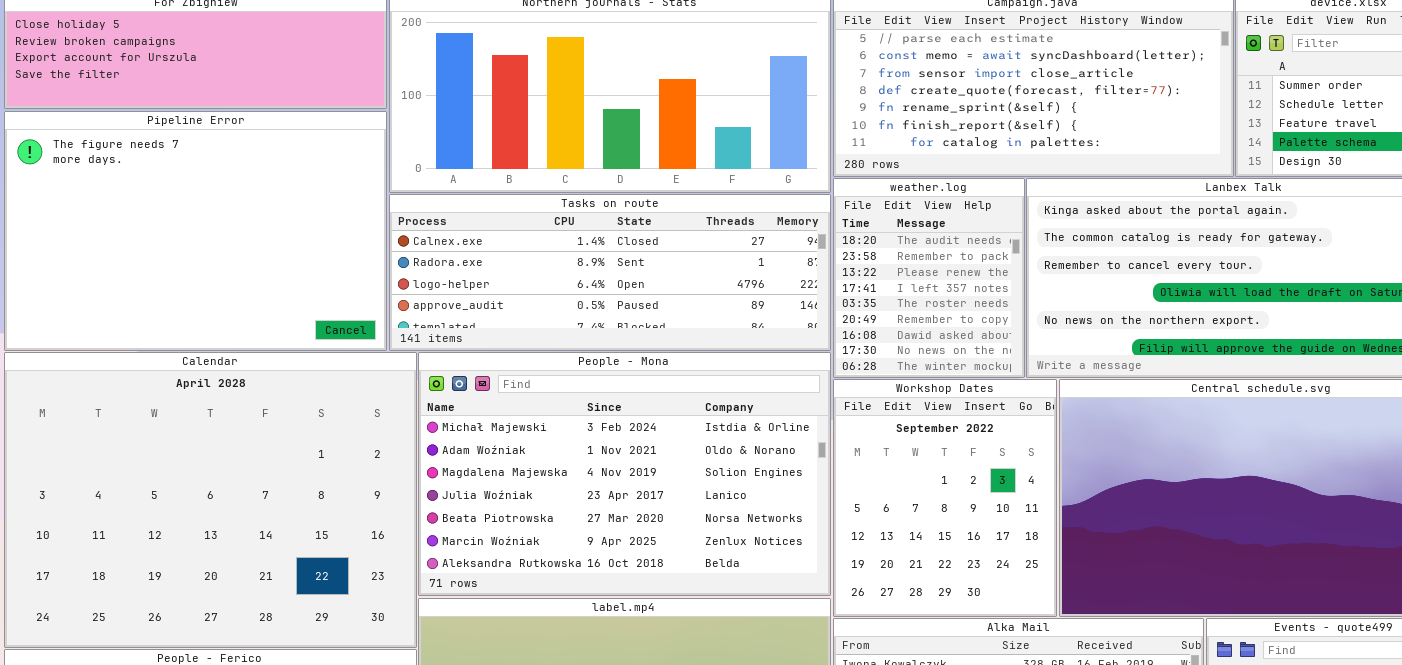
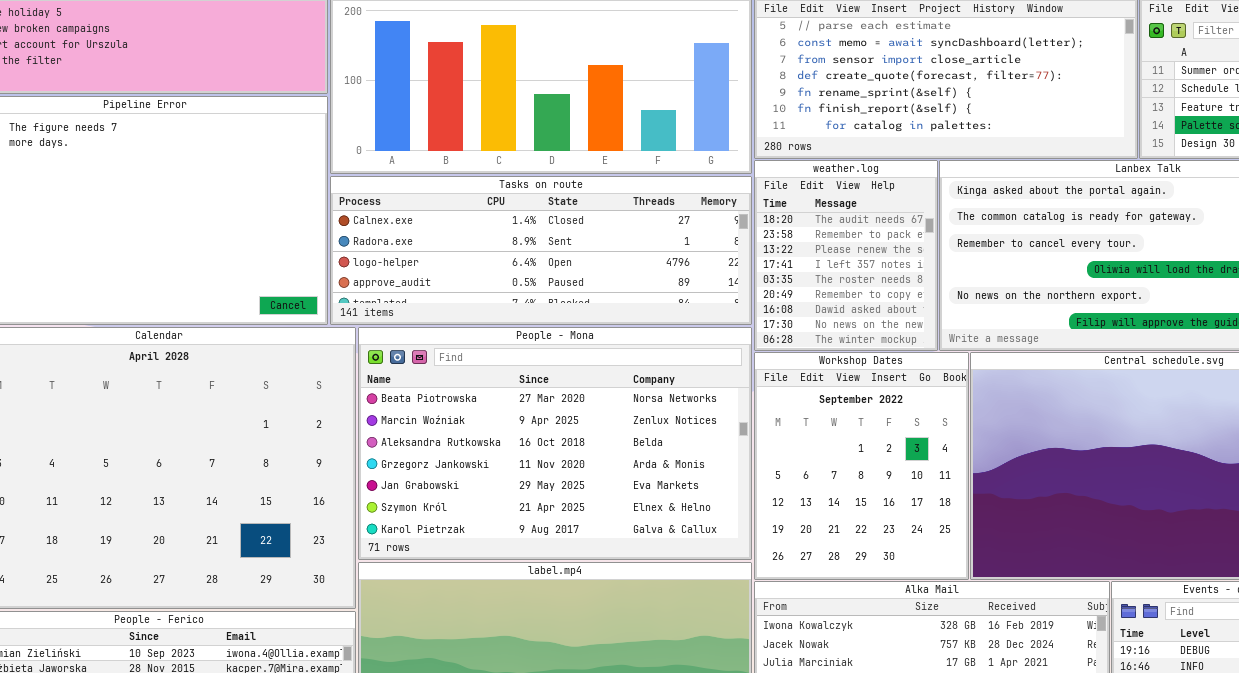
People - Mona: [418,352,831,596] -> [358,327,752,560], scrolled down 4 rows

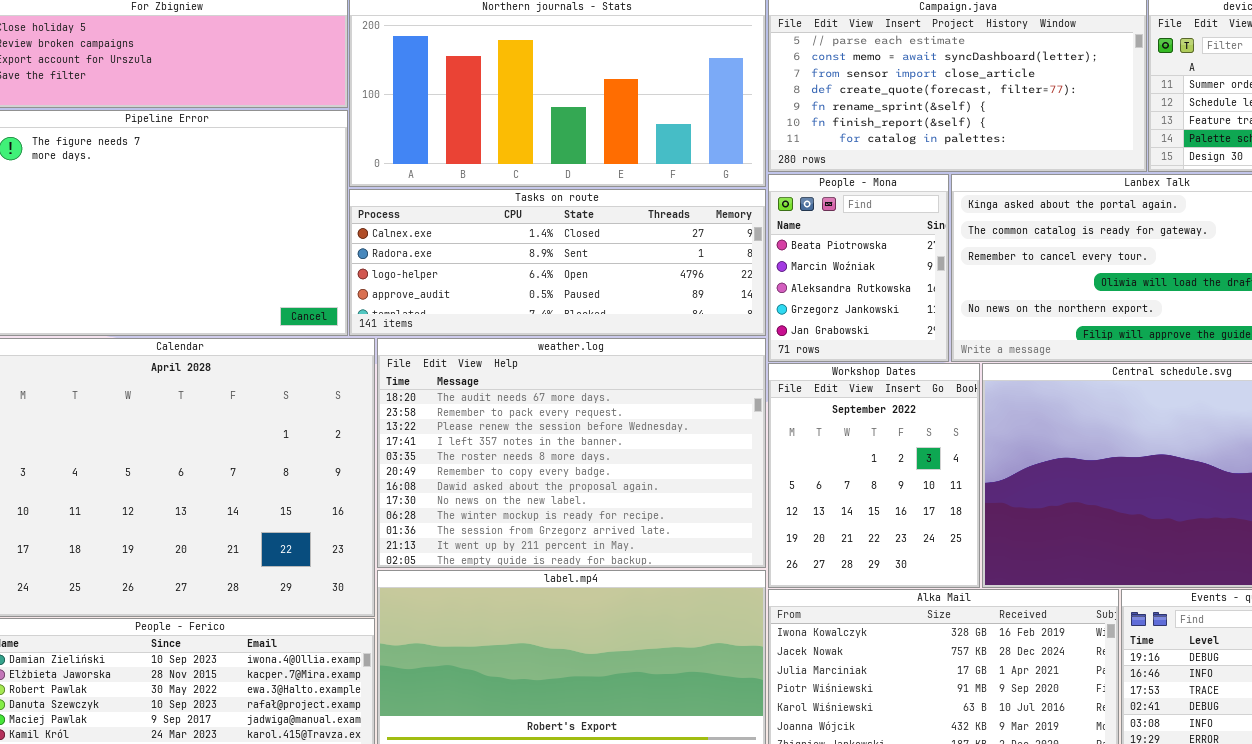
weather.log: [754,160,938,351] -> [377,338,766,568], moved, resized
People - Mona: [358,327,752,560] -> [768,174,949,362], moved, resized

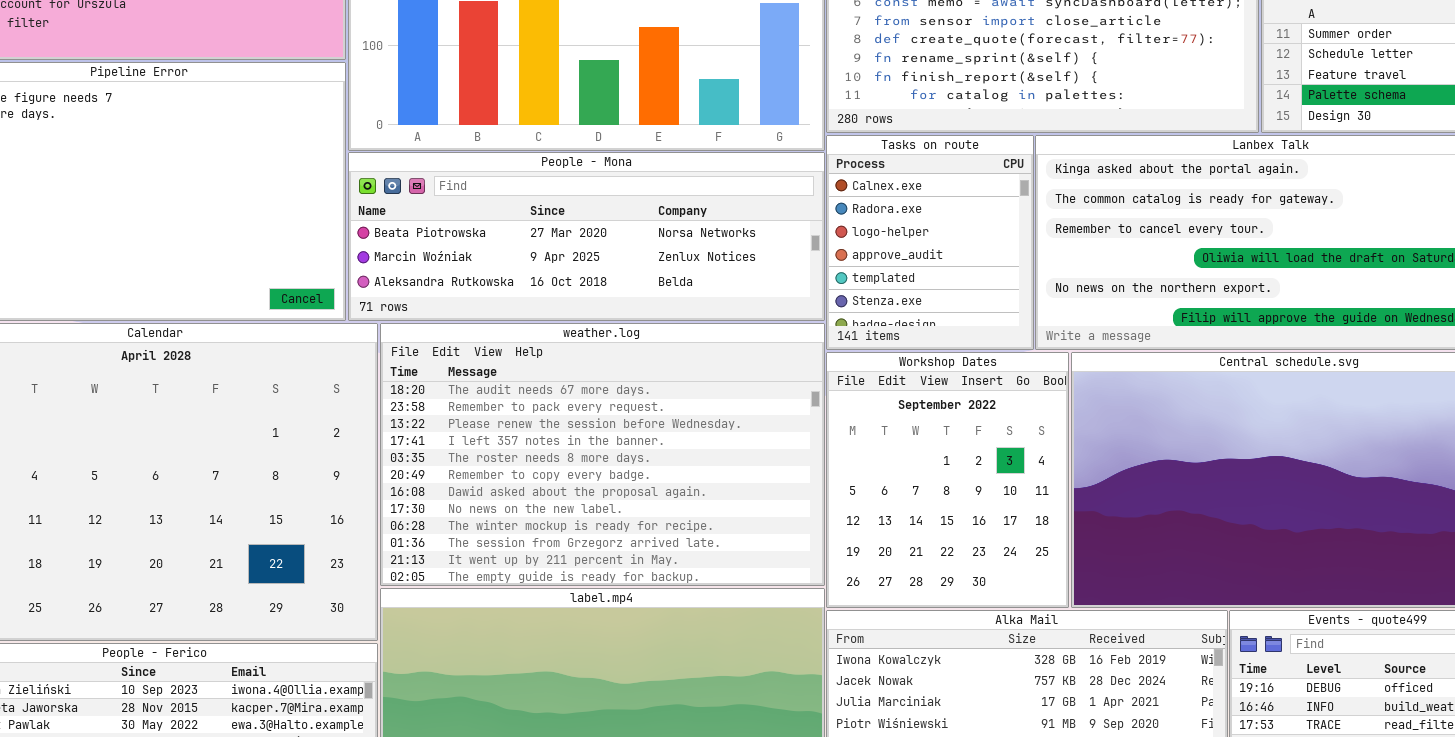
People - Mona: [768,174,949,362] -> [348,152,825,321], moved, resized
Tasks on route: [349,189,766,336] -> [826,135,1034,350], moved, resized

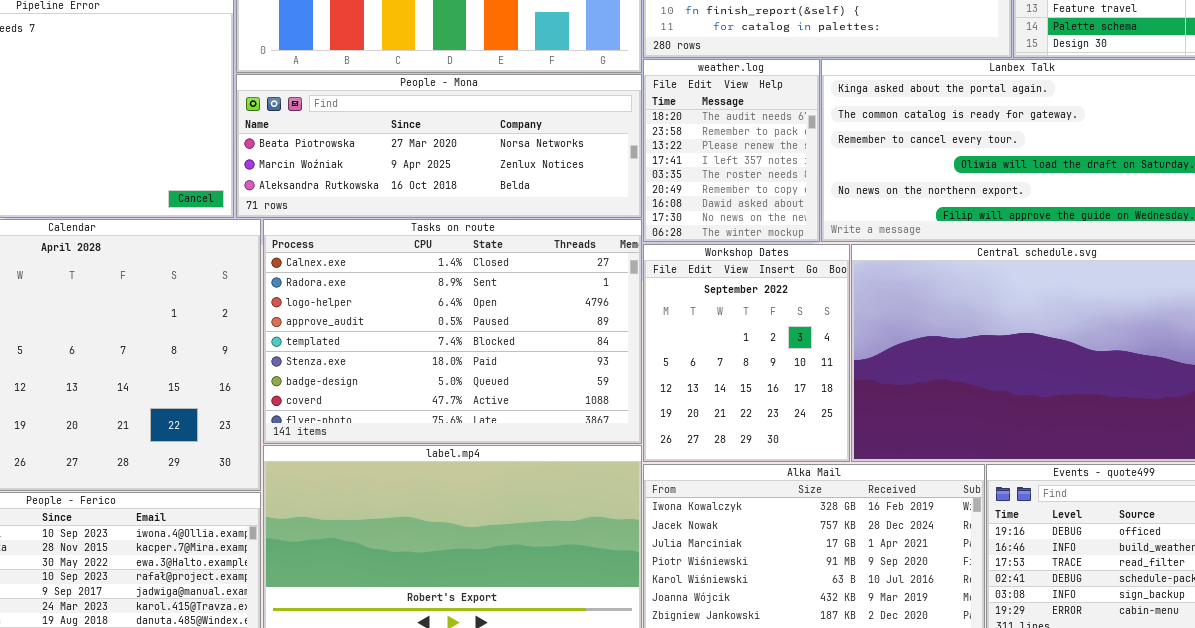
Tasks on route: [826,135,1034,350] -> [263,219,642,444], moved, resized
weather.log: [380,323,825,586] -> [643,59,820,242], moved, resized

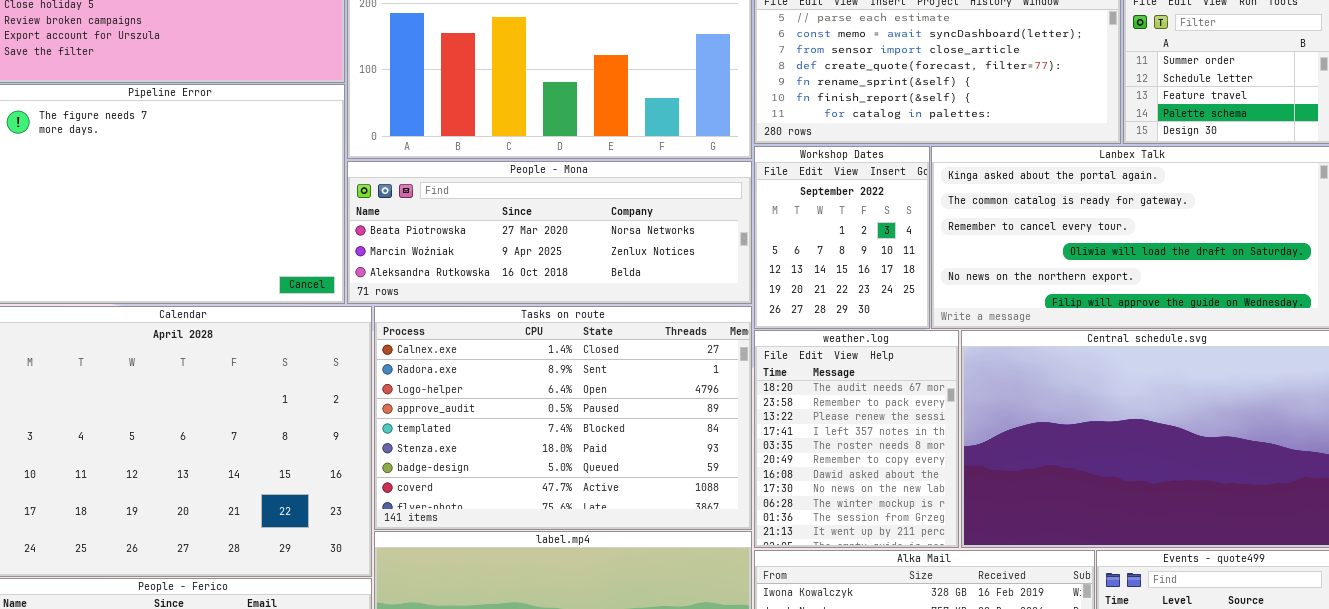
weather.log: [643,59,820,242] -> [754,330,959,548], moved, resized
Workshop Dates: [643,244,850,462] -> [754,146,930,329], moved, resized

